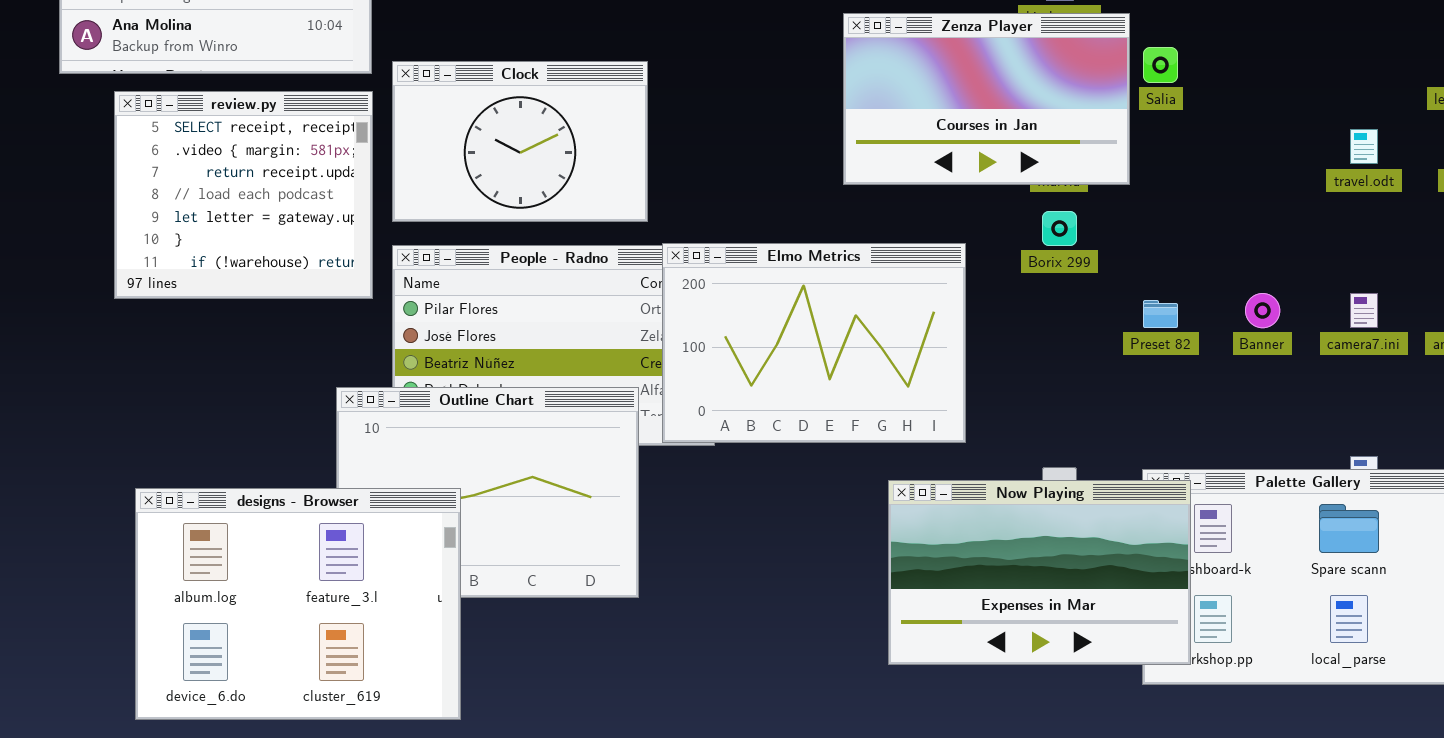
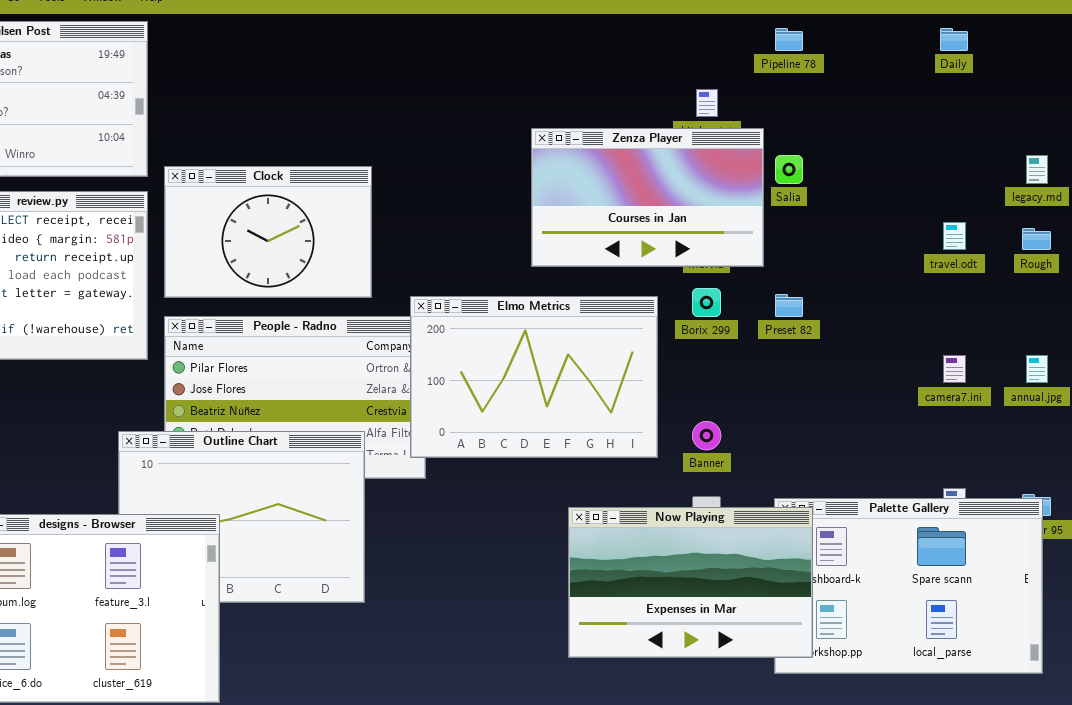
Elmo Metrics: [662,243,966,443] -> [410,296,658,458], moved
Banner: [1245,293,1280,328] -> [692,421,721,450], moved
Preset 82: [1143,300,1178,328] -> [775,294,803,317], moved

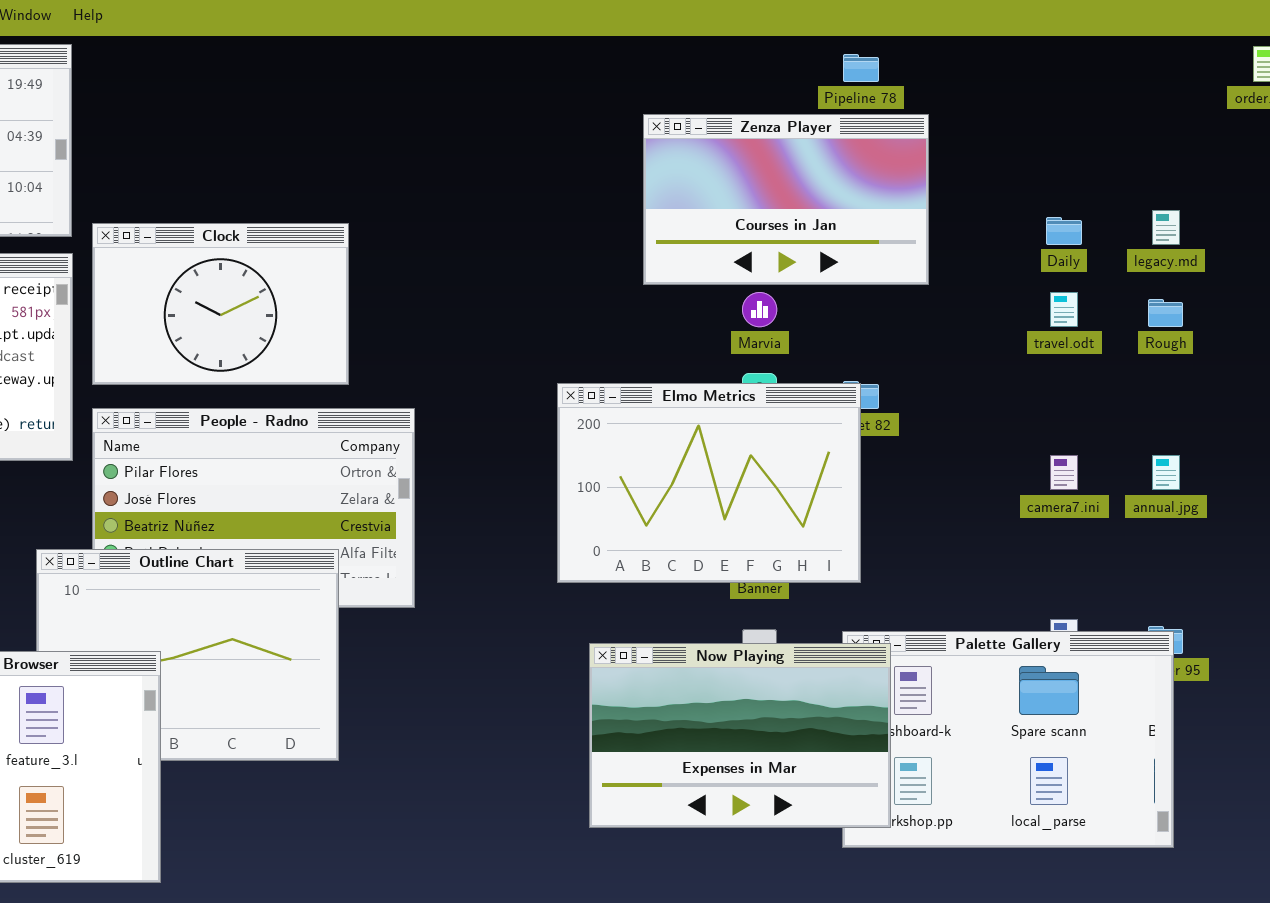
Daily: [940,28,968,51] -> [1046,217,1082,245], moved
Zenza Player: [531,128,764,267] -> [643,114,929,285], moved
Elmo Metrics: [410,296,658,458] -> [557,383,861,583], moved

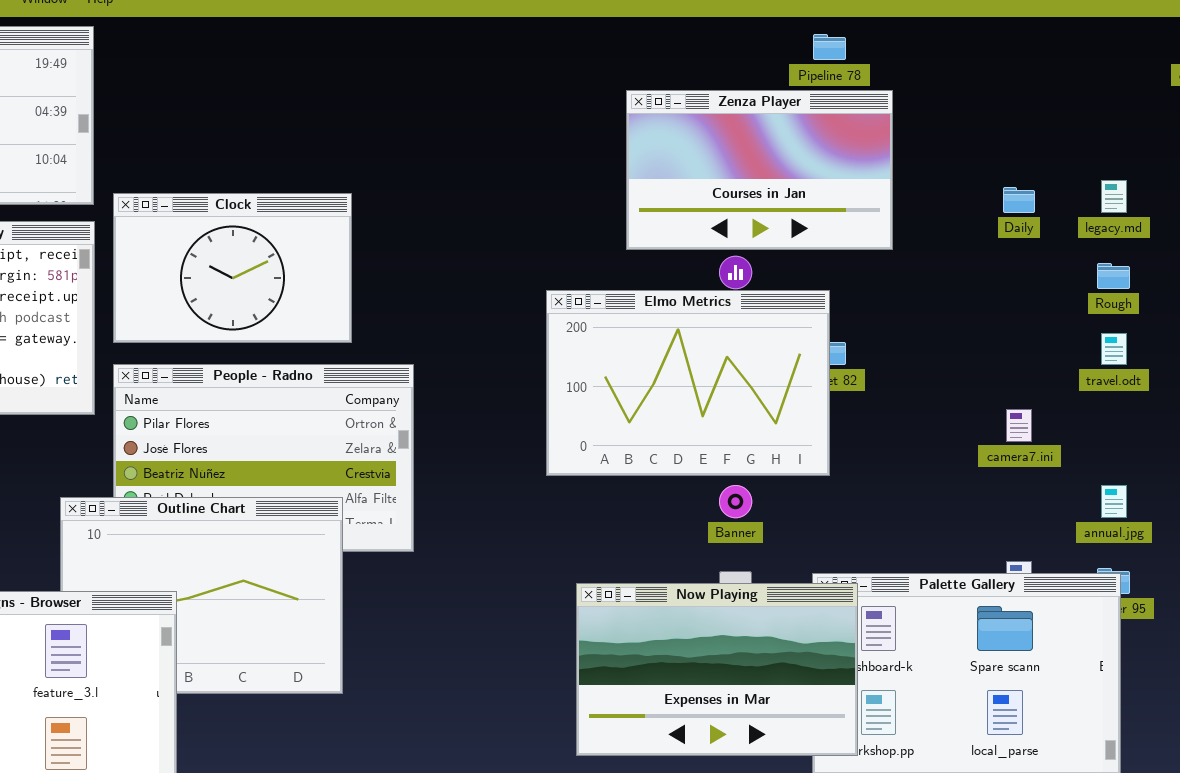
travel.odt: [1050,292,1078,327] -> [1101,333,1127,365], moved
Elmo Metrics: [557,383,861,583] -> [546,290,830,476], moved
annual.jpg: [1152,455,1180,490] -> [1101,485,1127,518], moved

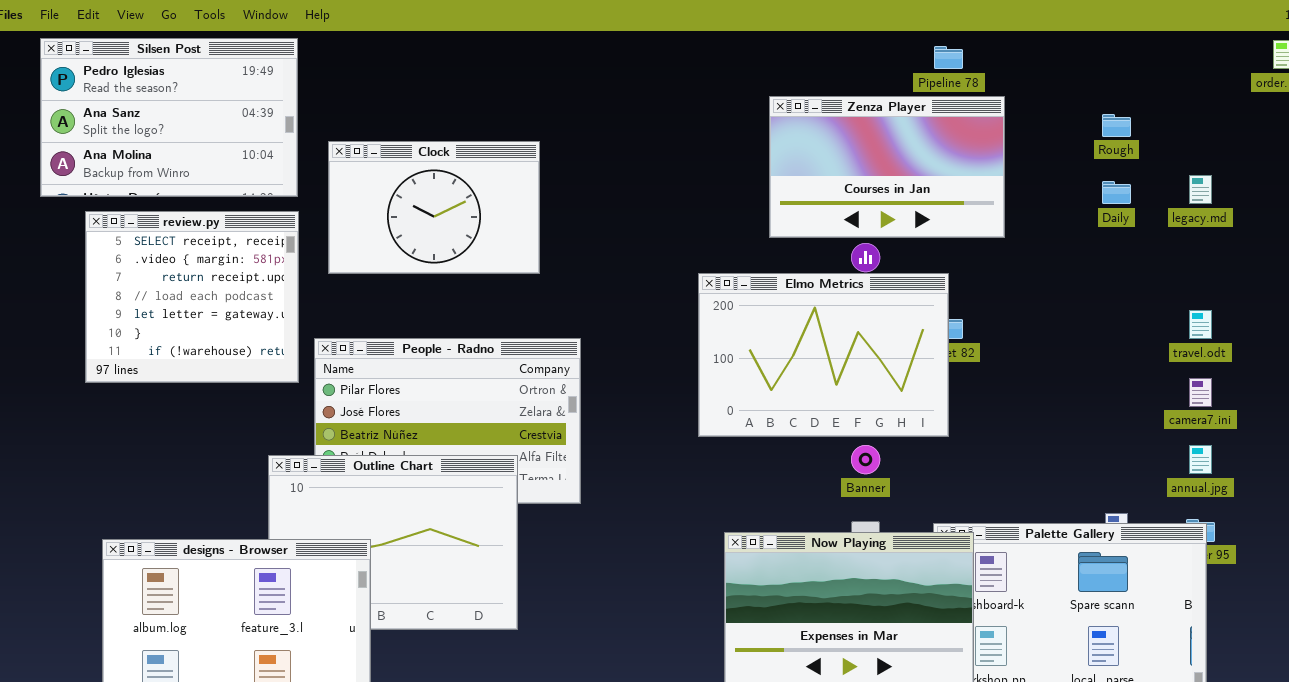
Clock: [113,193,352,343] -> [328,141,540,274], moved
Rough: [1097,263,1130,289] -> [1102,114,1131,137], moved
camera7.ini: [1006,409,1032,442] -> [1189,378,1212,407], moved

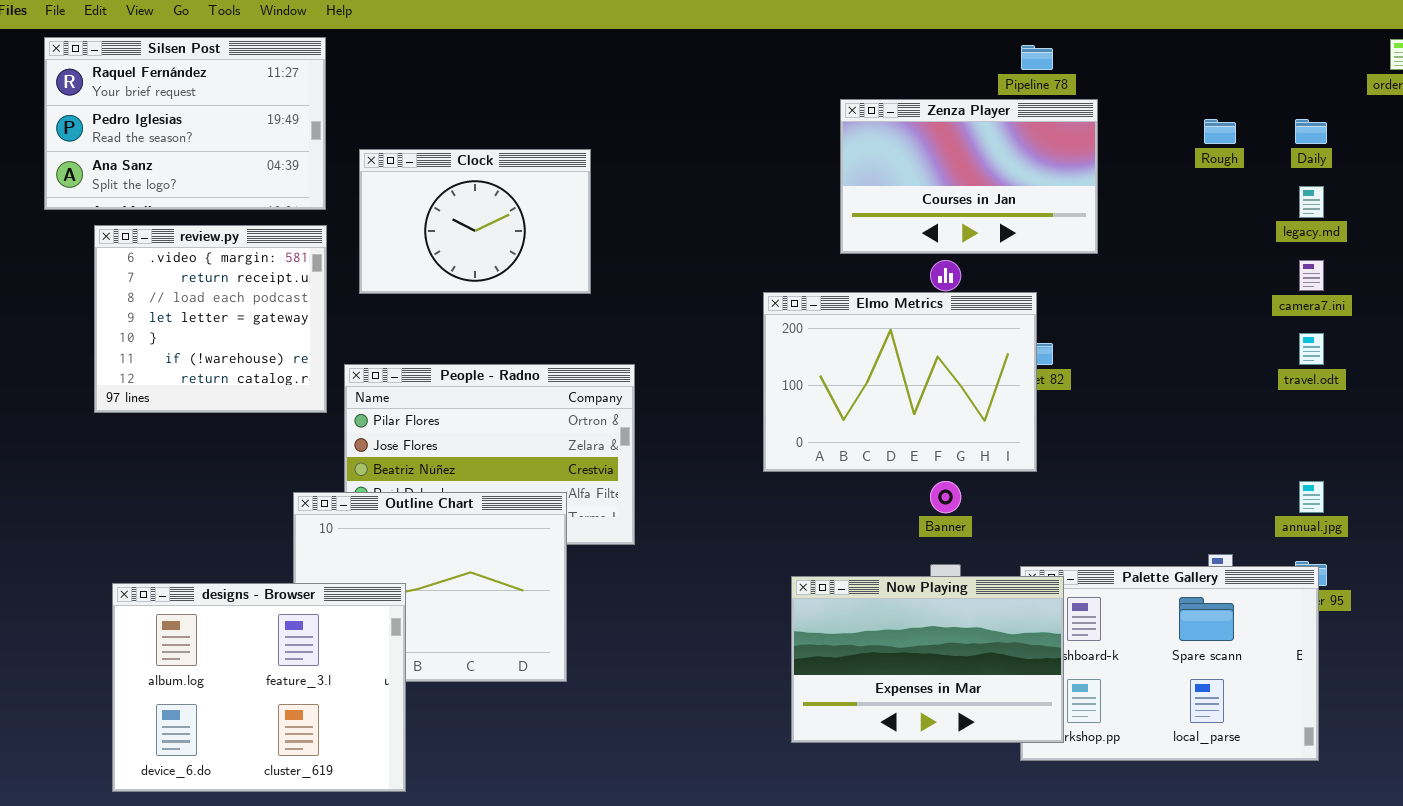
Silsen Post: [40,38,298,197] -> [44,37,326,210], scrolled up 1 row
Daily: [1102,181,1131,204] -> [1295,119,1327,144], moved
review.py: [85,211,299,383] -> [94,225,327,413], scrolled down 1 row
camera7.ini: [1189,378,1212,407] -> [1299,260,1324,291], moved

